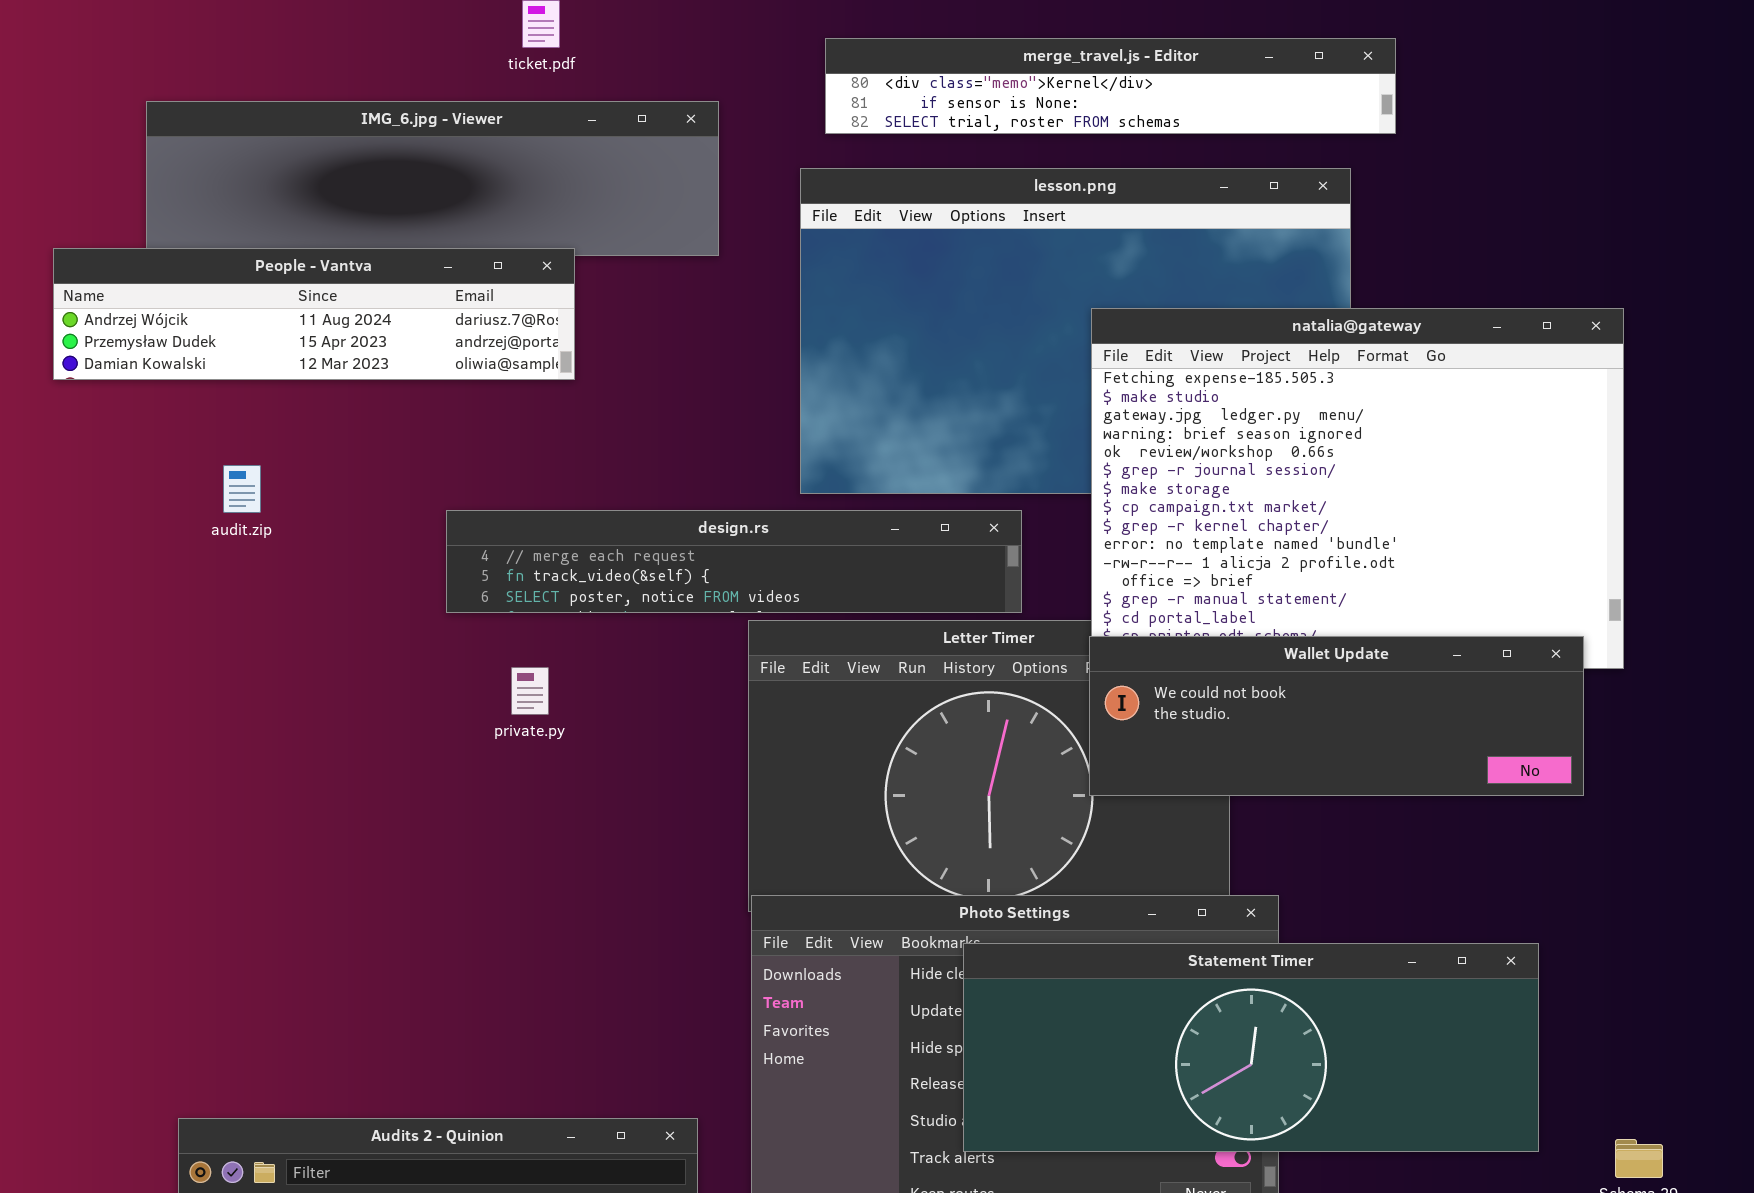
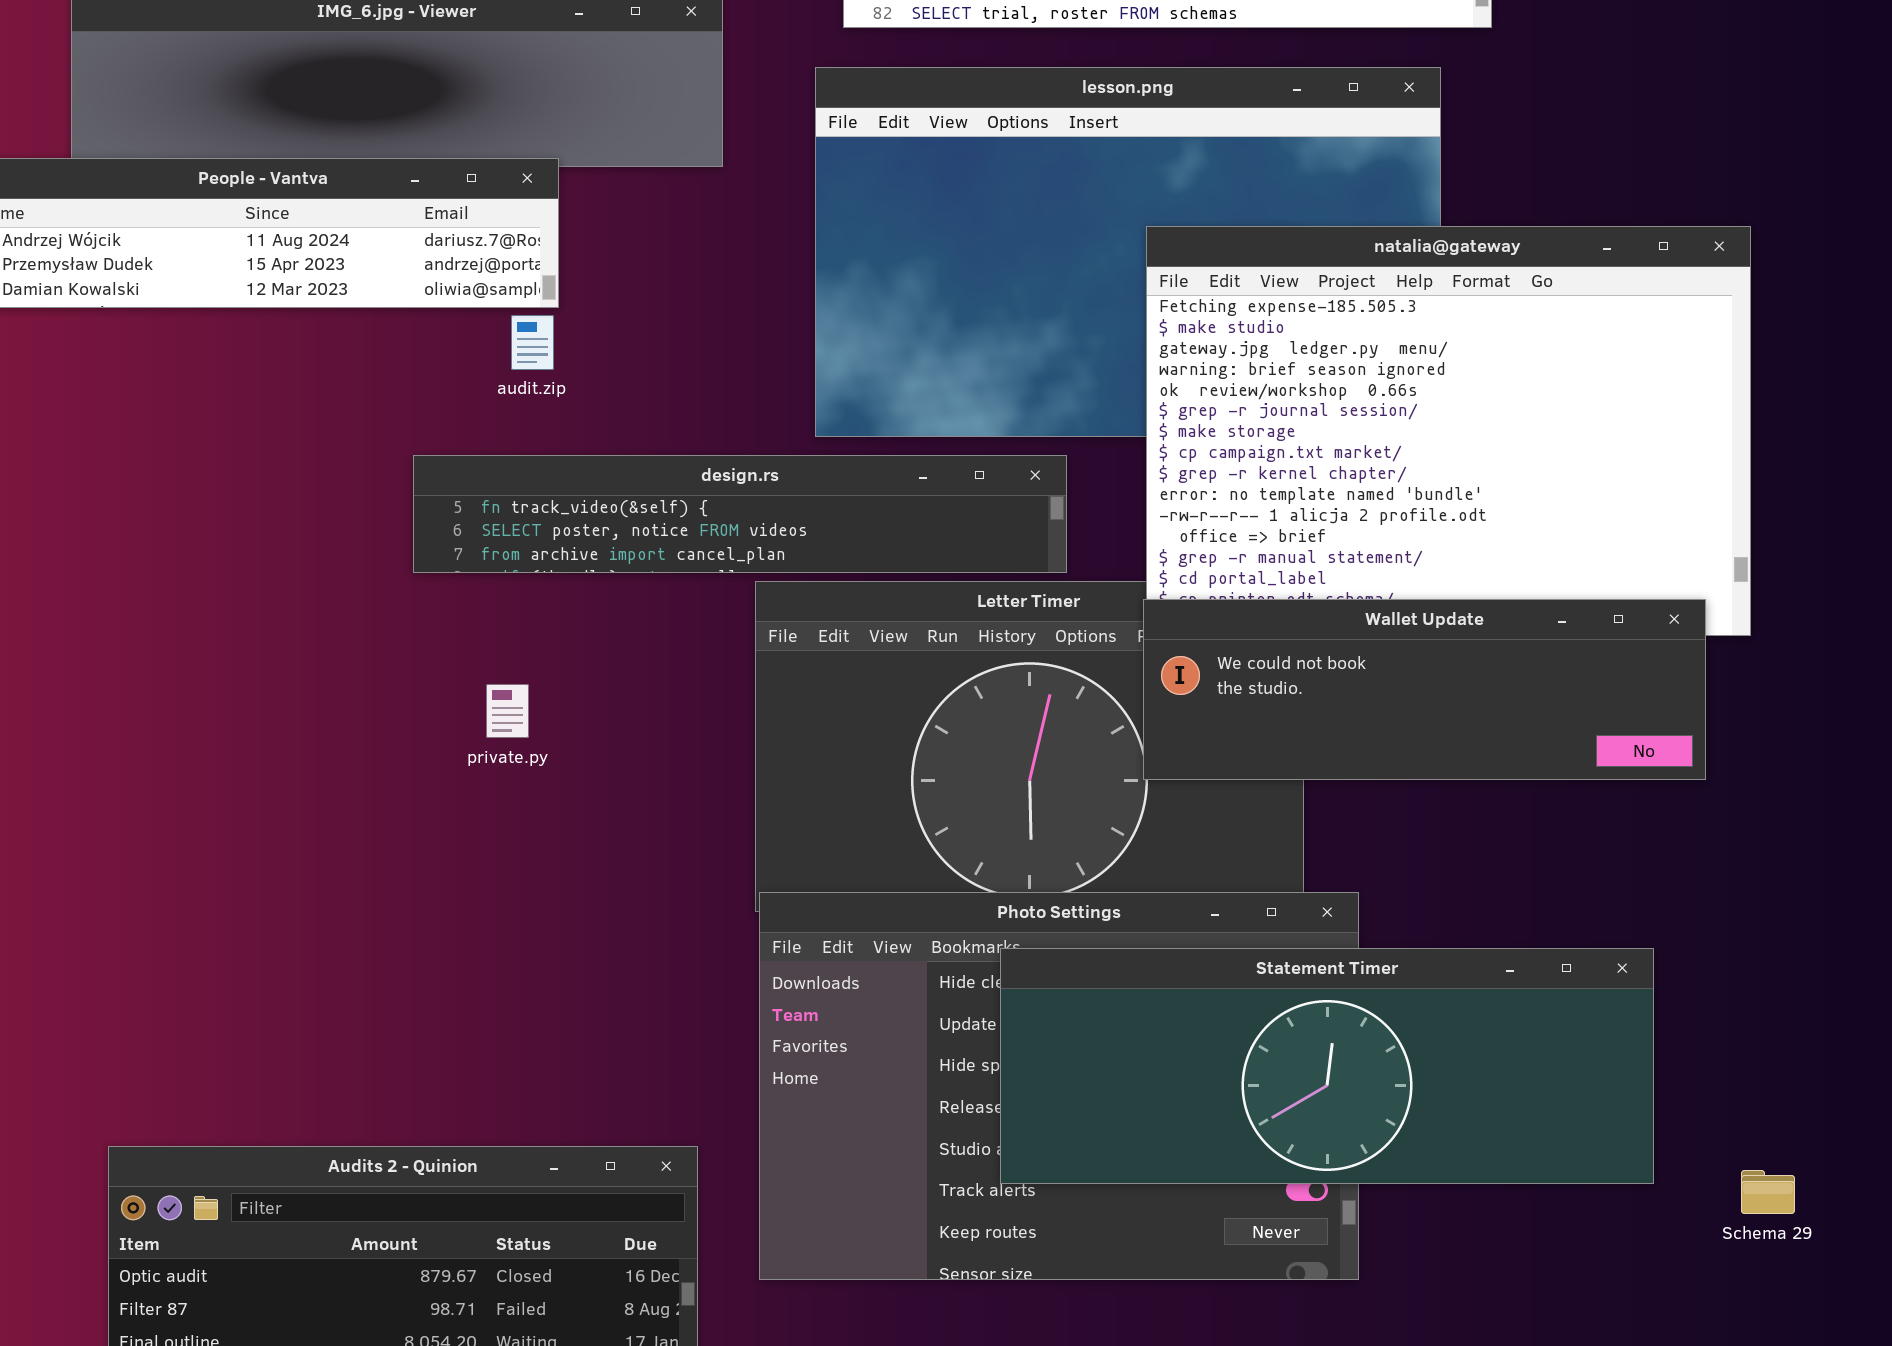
audit.zip: [223,465,261,513] -> [511,315,554,370], moved
design.rs: [446,510,1022,613] -> [413,455,1067,573], scrolled down 1 row
private.py: [511,667,549,715] -> [486,684,529,738], moved

